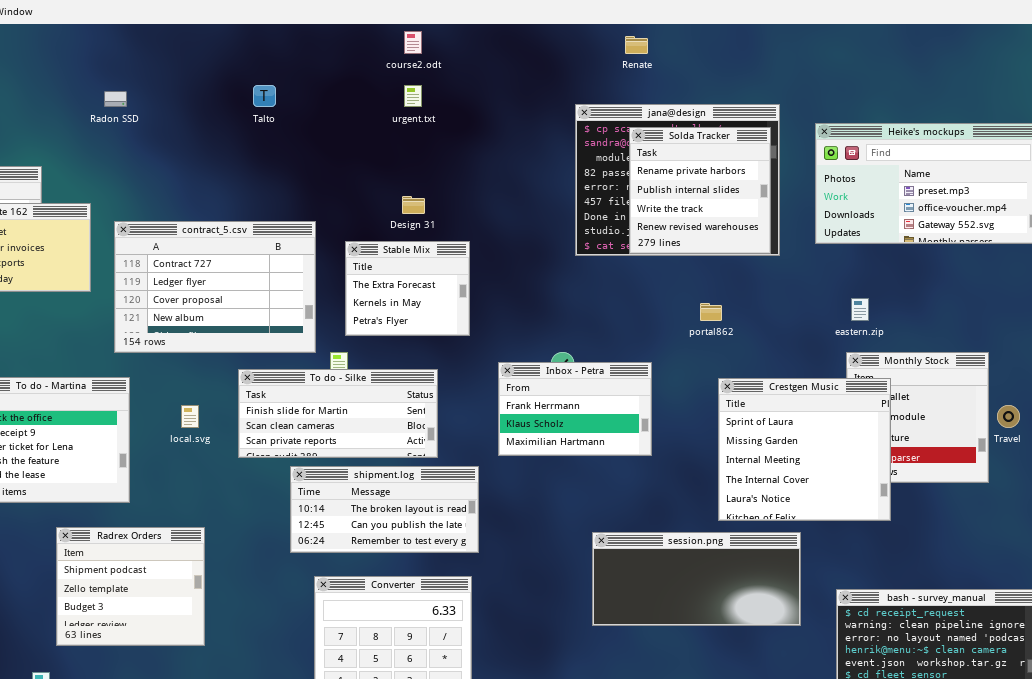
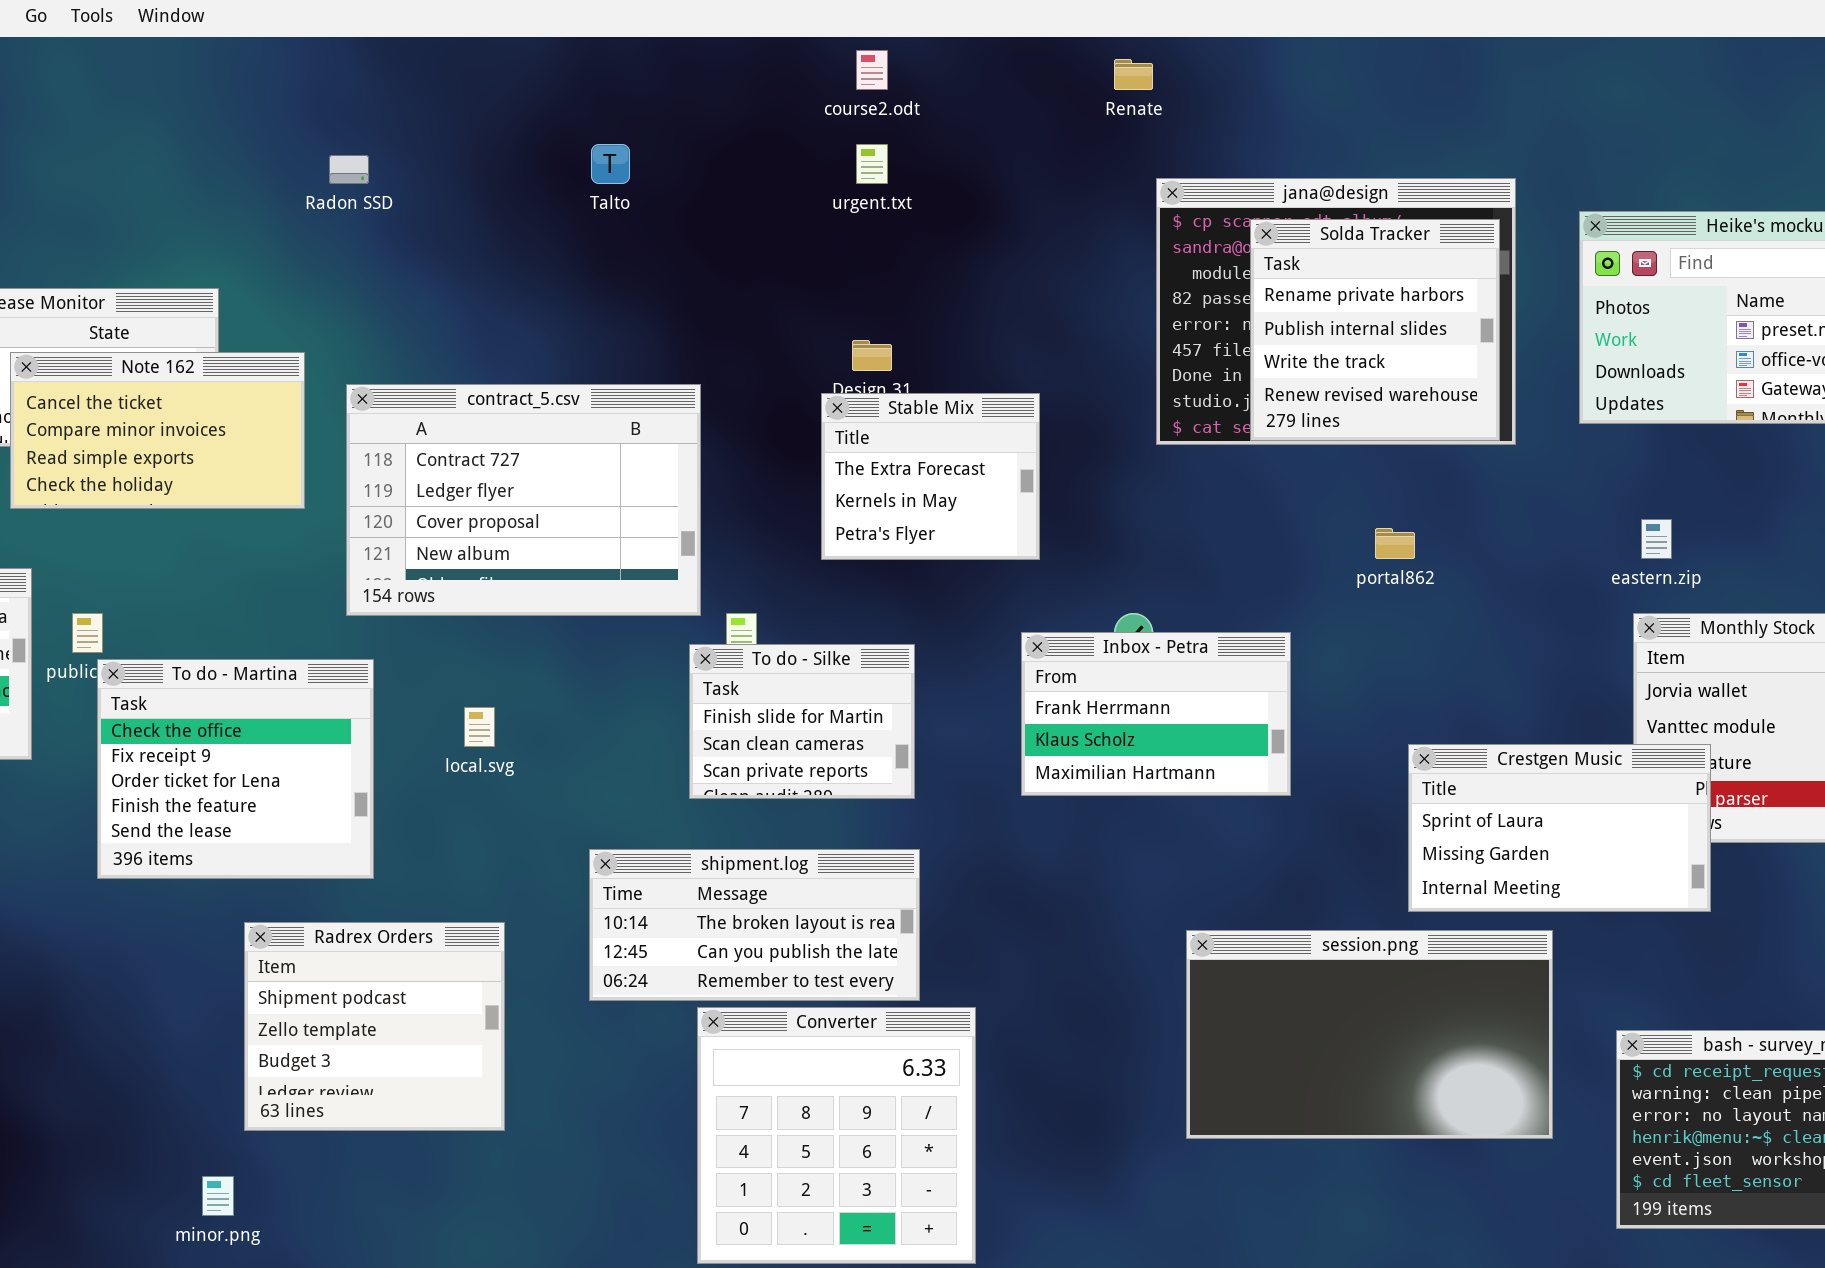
Renate: [625,36,648,54] -> [1114,59,1153,90], moved
Stable Mix: [345,241,470,336] -> [821,393,1040,560], moved
To do - Silke: [238,369,438,458] -> [689,644,915,799], resized
Crestgen Music: [718,378,891,521] -> [1408,744,1711,912], resized
shipment.log: [290,466,479,553] -> [589,849,920,1001], moved
session.png: [592,532,801,626] -> [1186,930,1553,1139], resized

